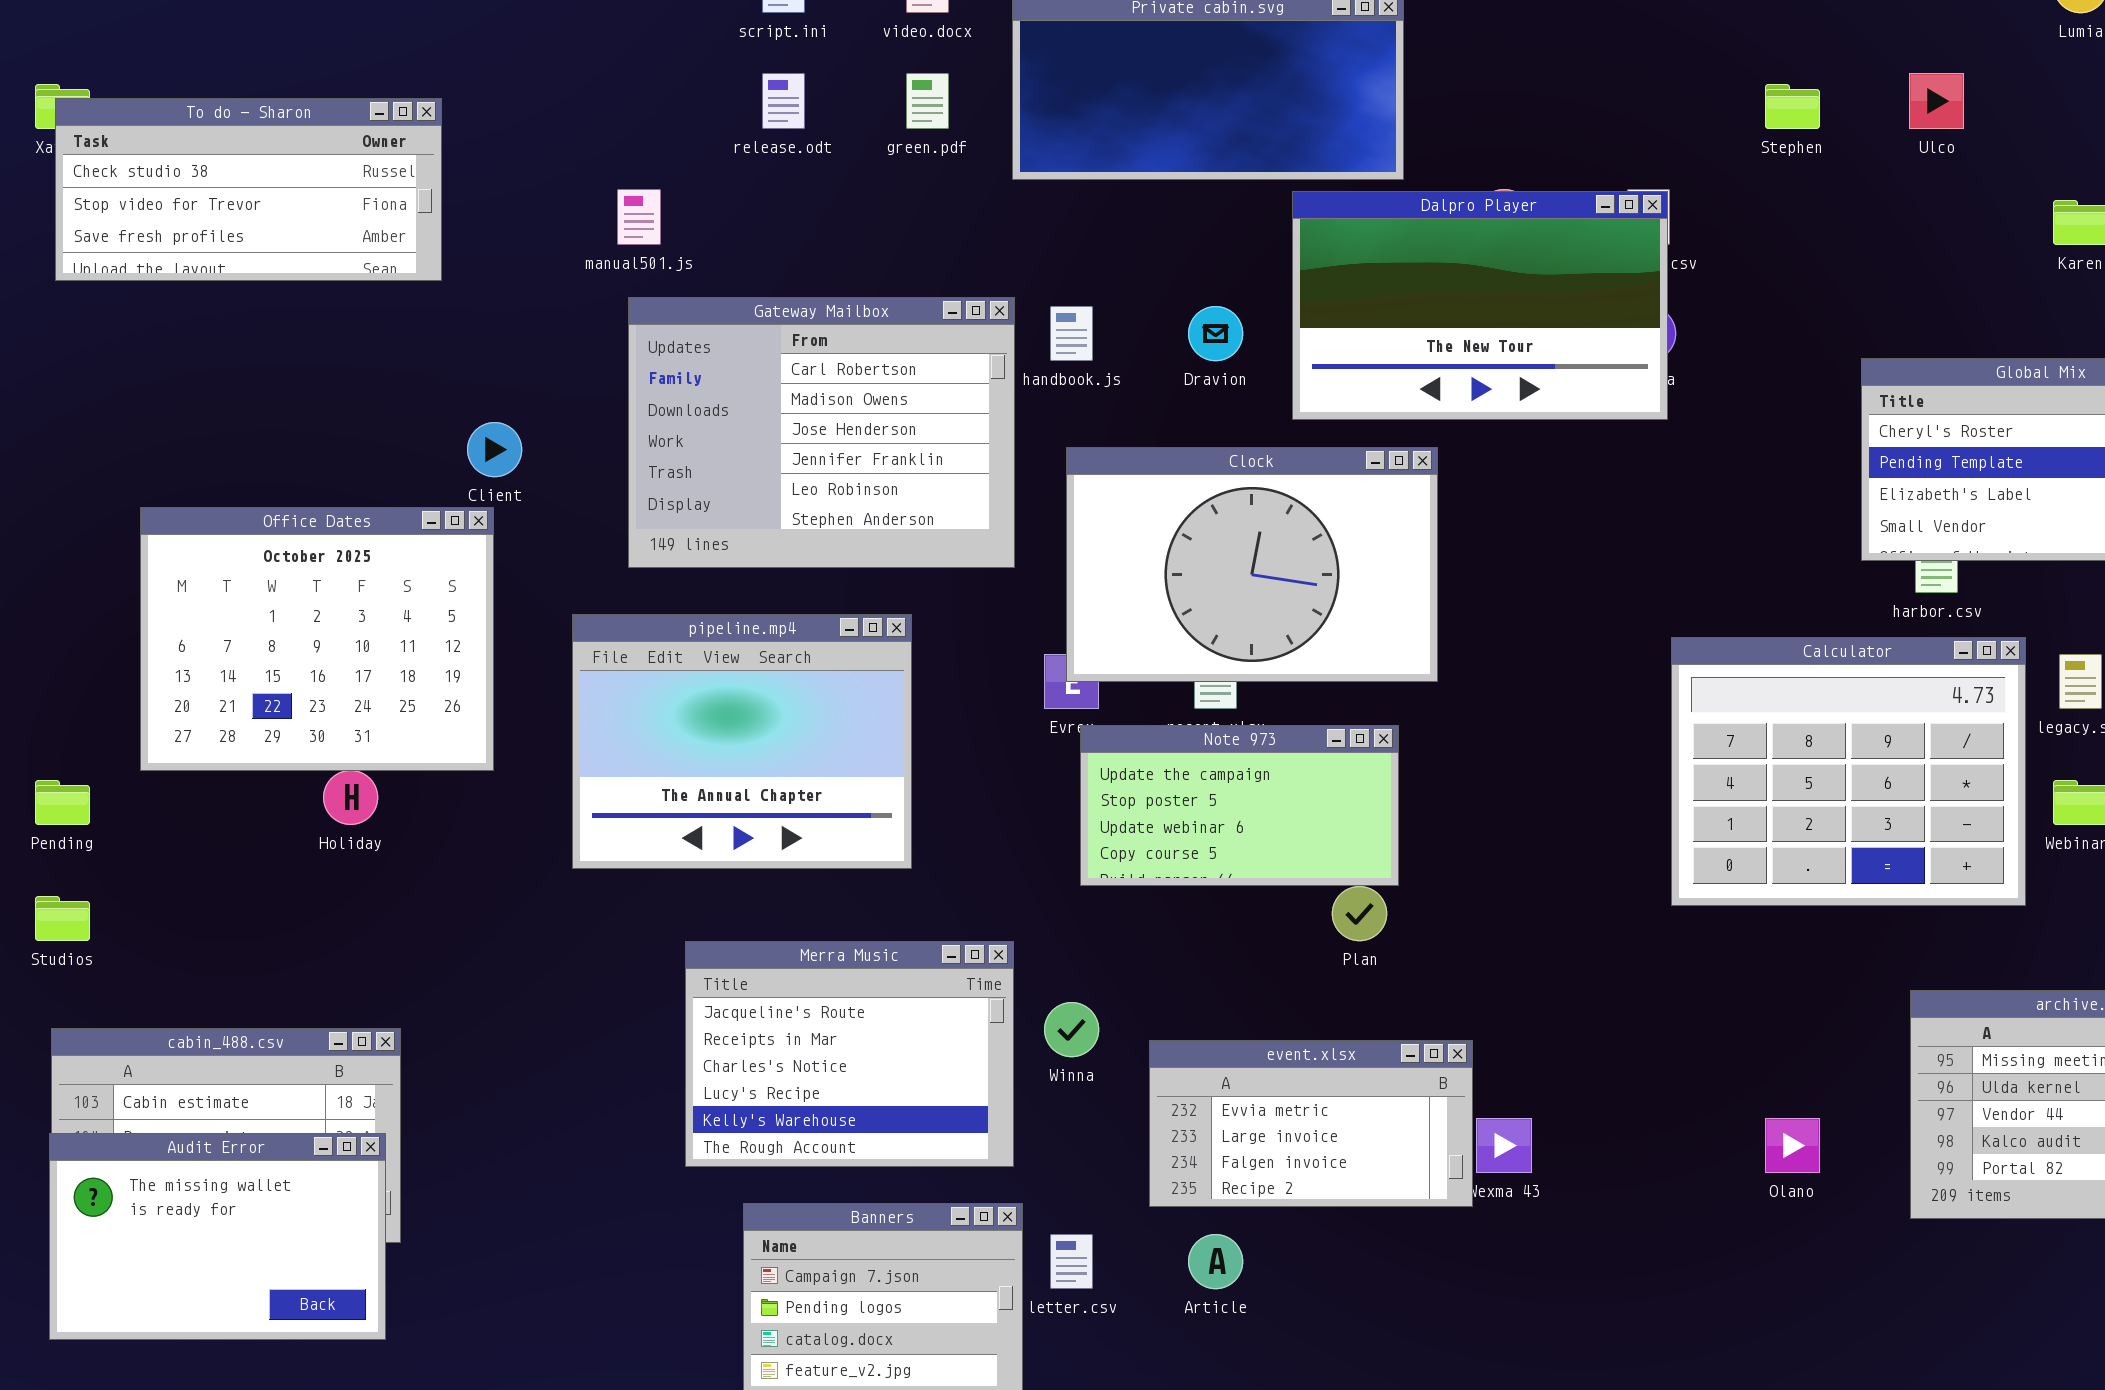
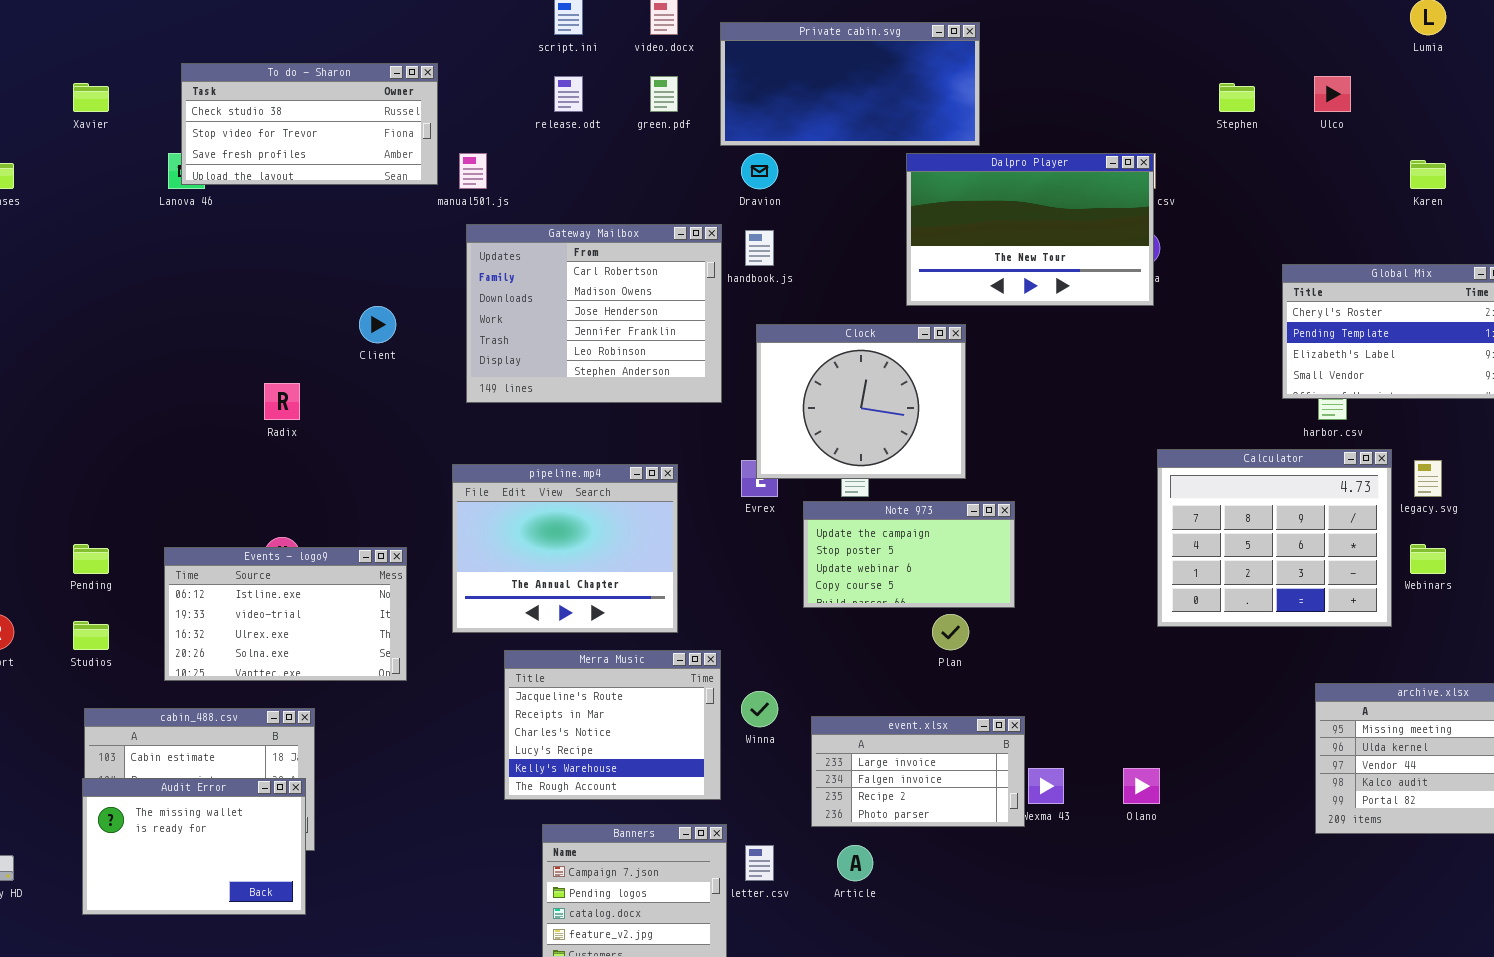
To do - Sharon: [55,98,442,281] -> [181,63,438,185], moved
Dravion: [1188,306,1243,361] -> [741,153,778,189], moved
Clock: [1066,447,1438,682] -> [756,324,966,479], resized
Office Dates: [140,507,494,771] -> none, closed
pipeline.mp4: [572,614,912,869] -> [452,464,678,633], moved
Note 973: [1080,725,1399,886] -> [803,501,1015,608], moved
Events - logo9: none -> [164,547,407,681], opened
event.xlsx: [1149,1040,1473,1207] -> [811,716,1025,827], scrolled down 1 row
Olano: [1765,1118,1820,1173] -> [1123,768,1160,804], moved

